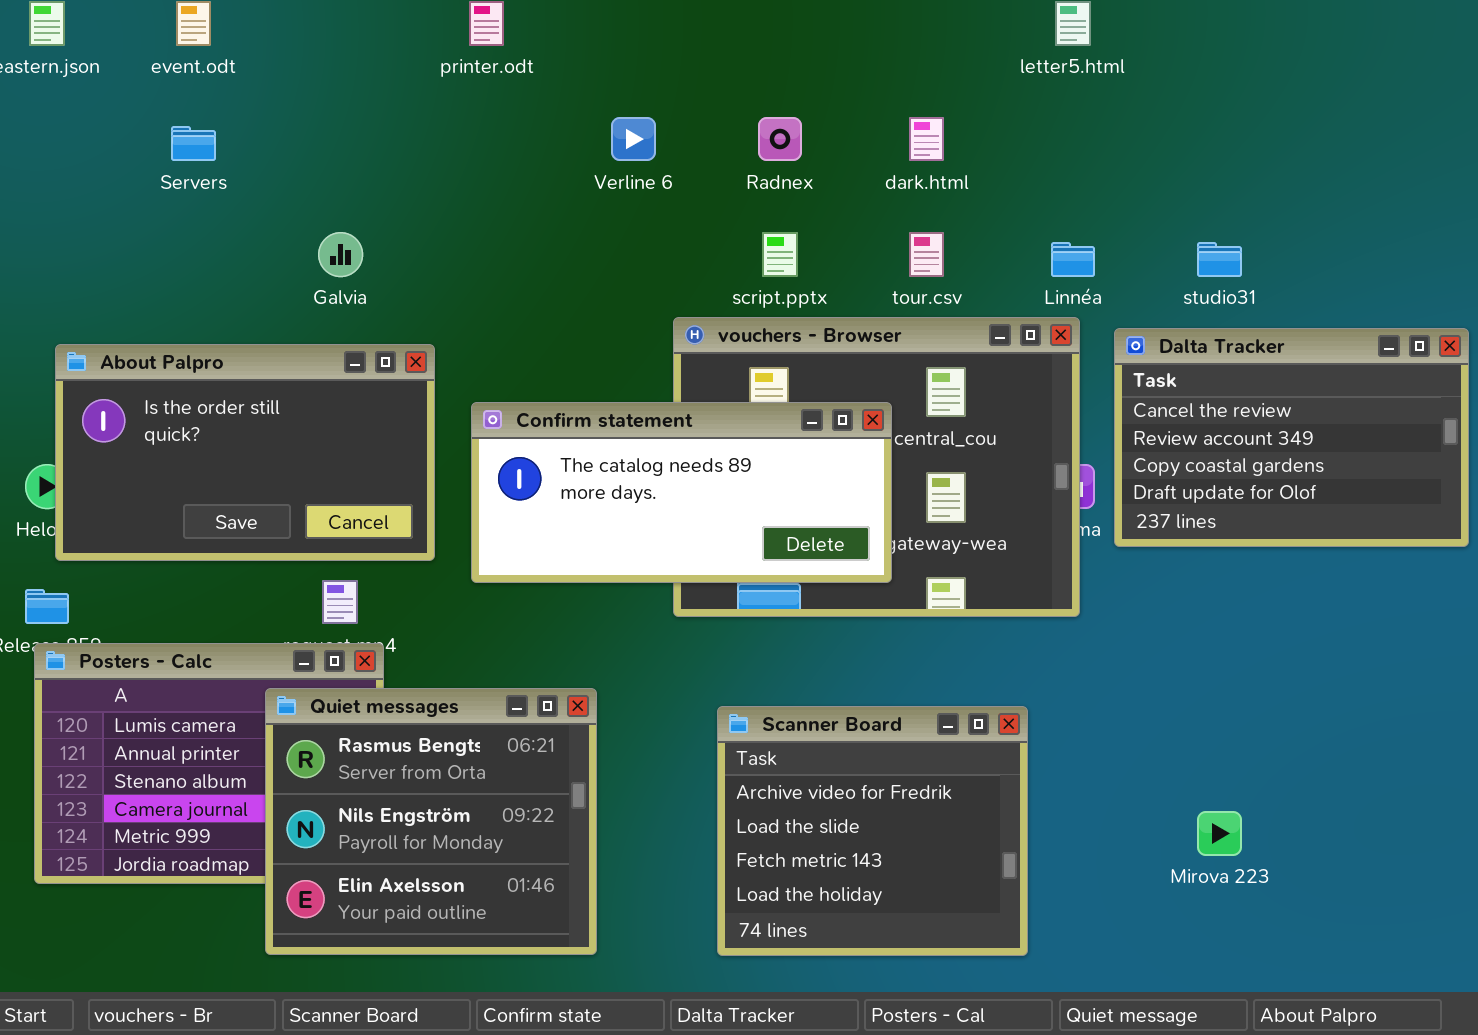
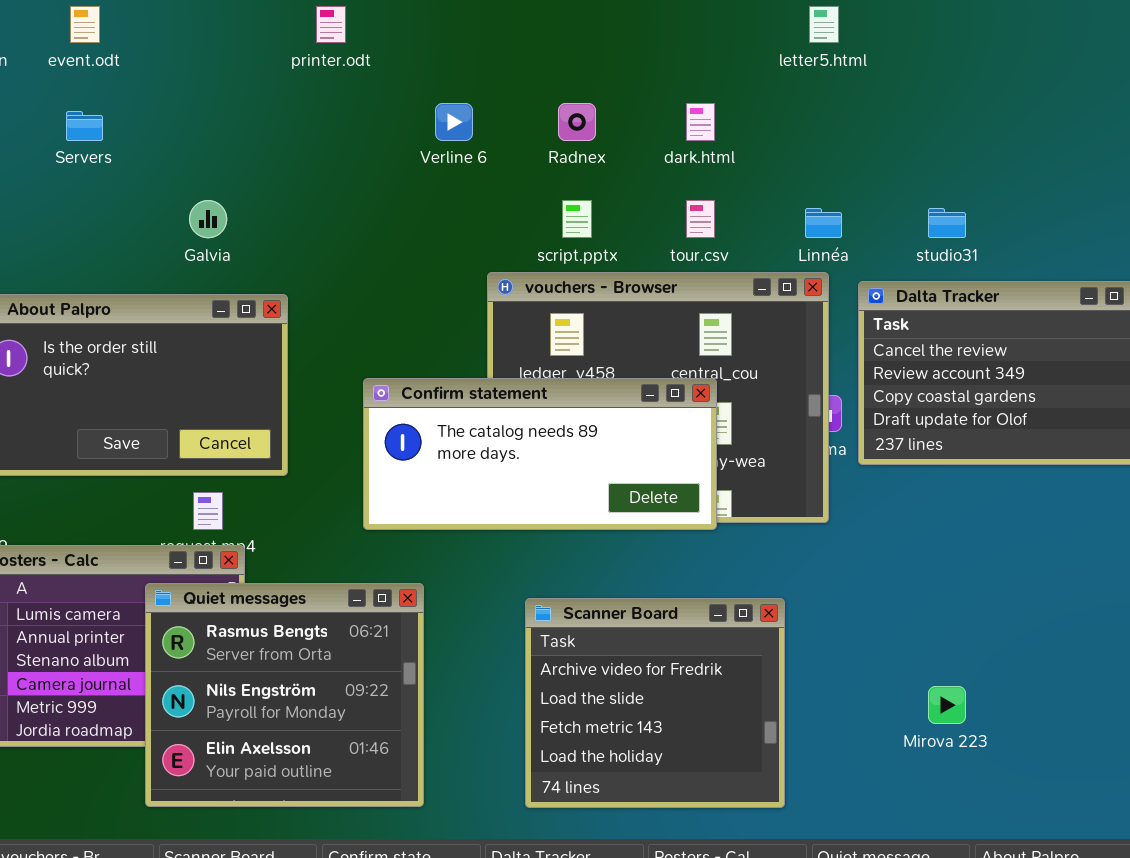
Confirm statement: [471,402,892,583] -> [363,378,717,530], moved

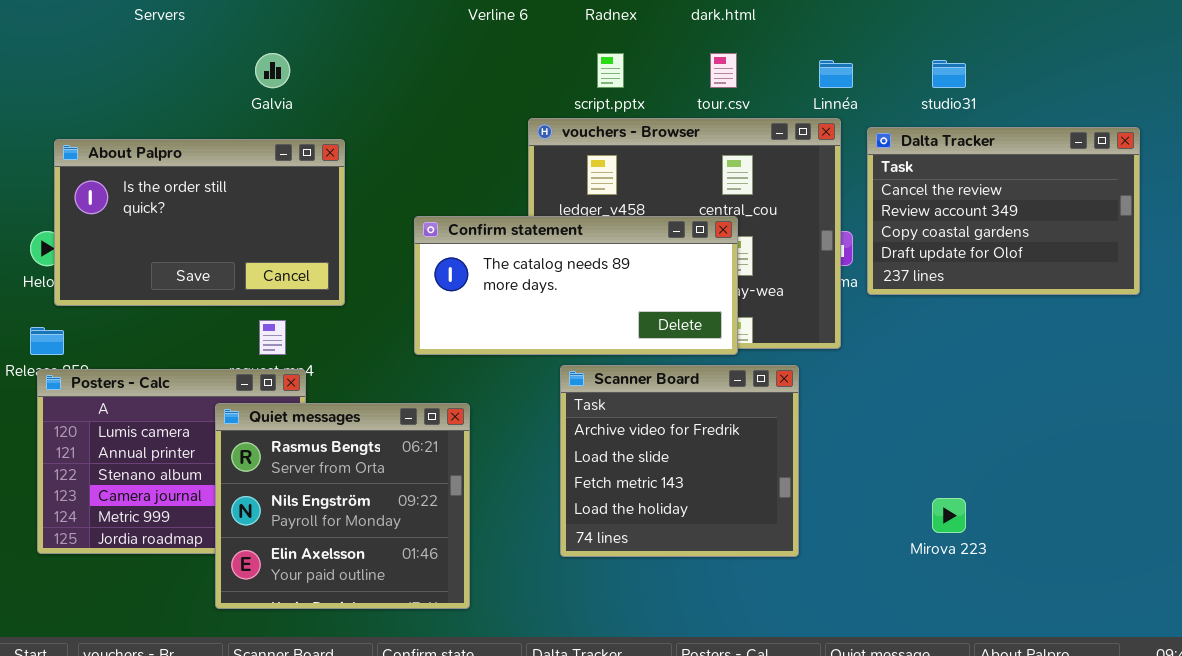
Scanner Board: [525,598,785,808] -> [560,365,799,557], moved

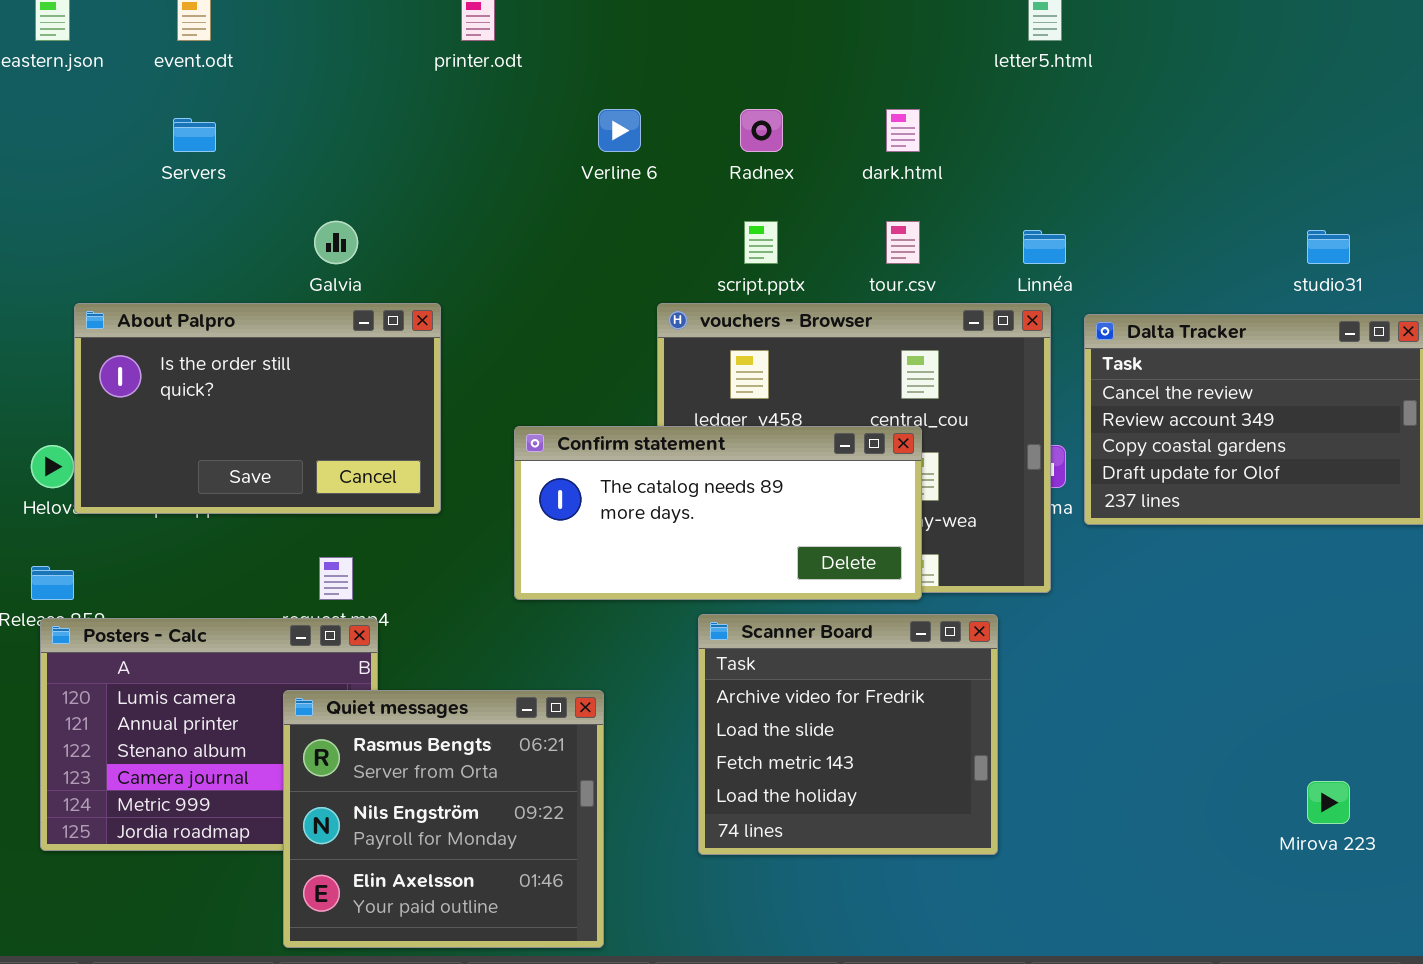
studio31: [932,60,966,88] -> [1307,230,1350,264], moved
About Palpro: [54,139,345,306] -> [74,303,441,514], moved
Quiet messages: [215,403,470,609] -> [283,690,604,948], moved
Mirova 223: [932,498,966,533] -> [1307,781,1350,824], moved

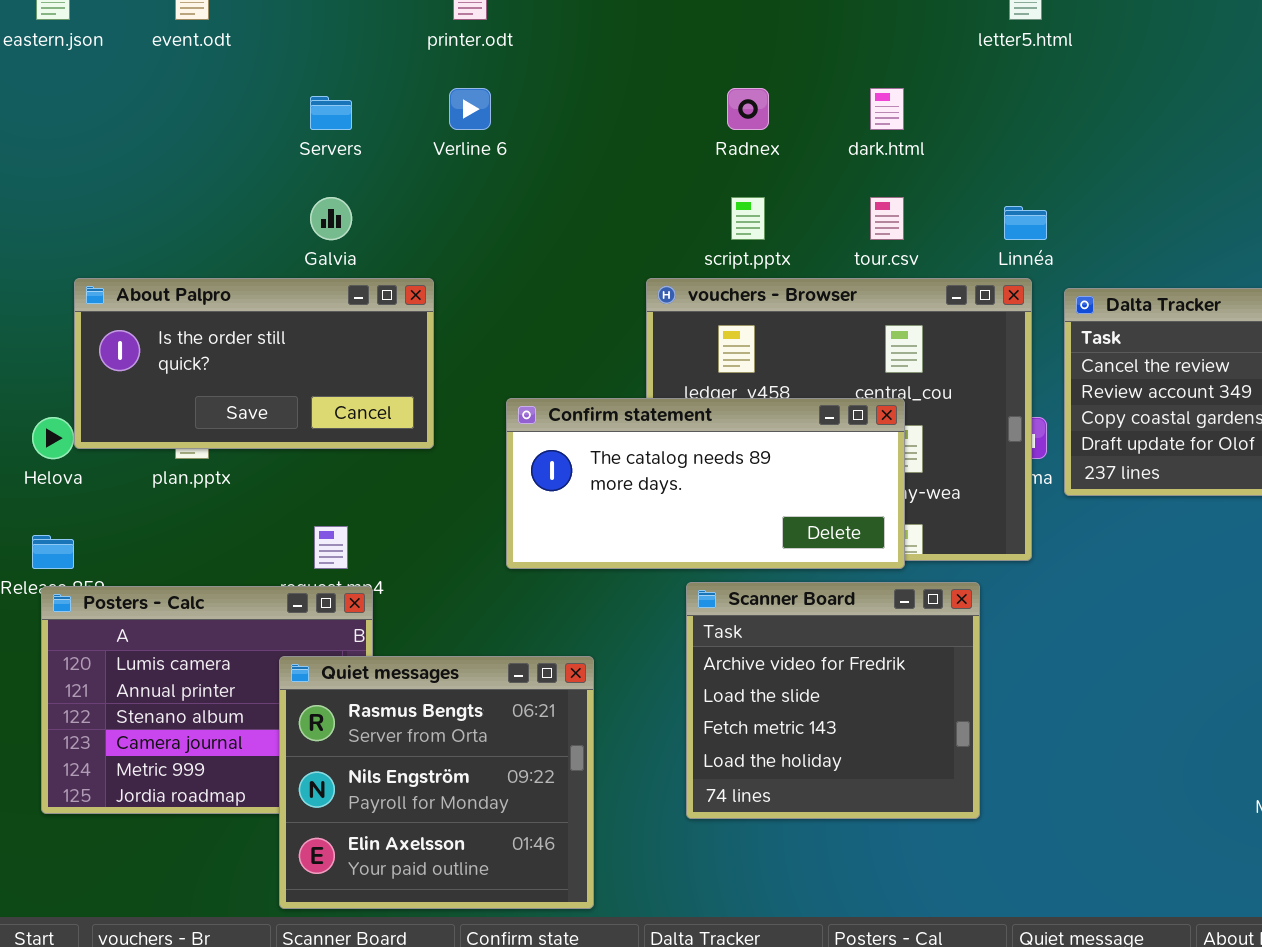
Verline 6: [598,109,641,152] -> [449,88,491,130], moved
Servers: [173,118,216,152] -> [310,96,352,130], moved
About Palpro: [74,303,441,514] -> [74,278,434,449], resized

